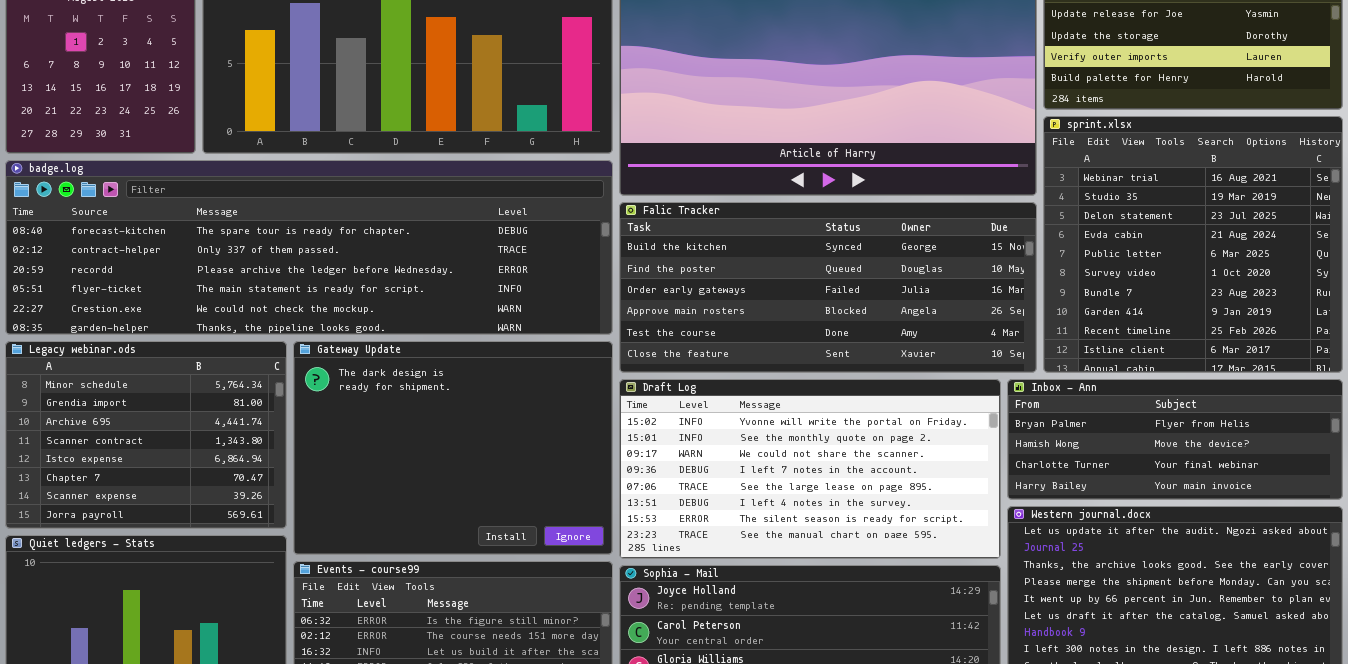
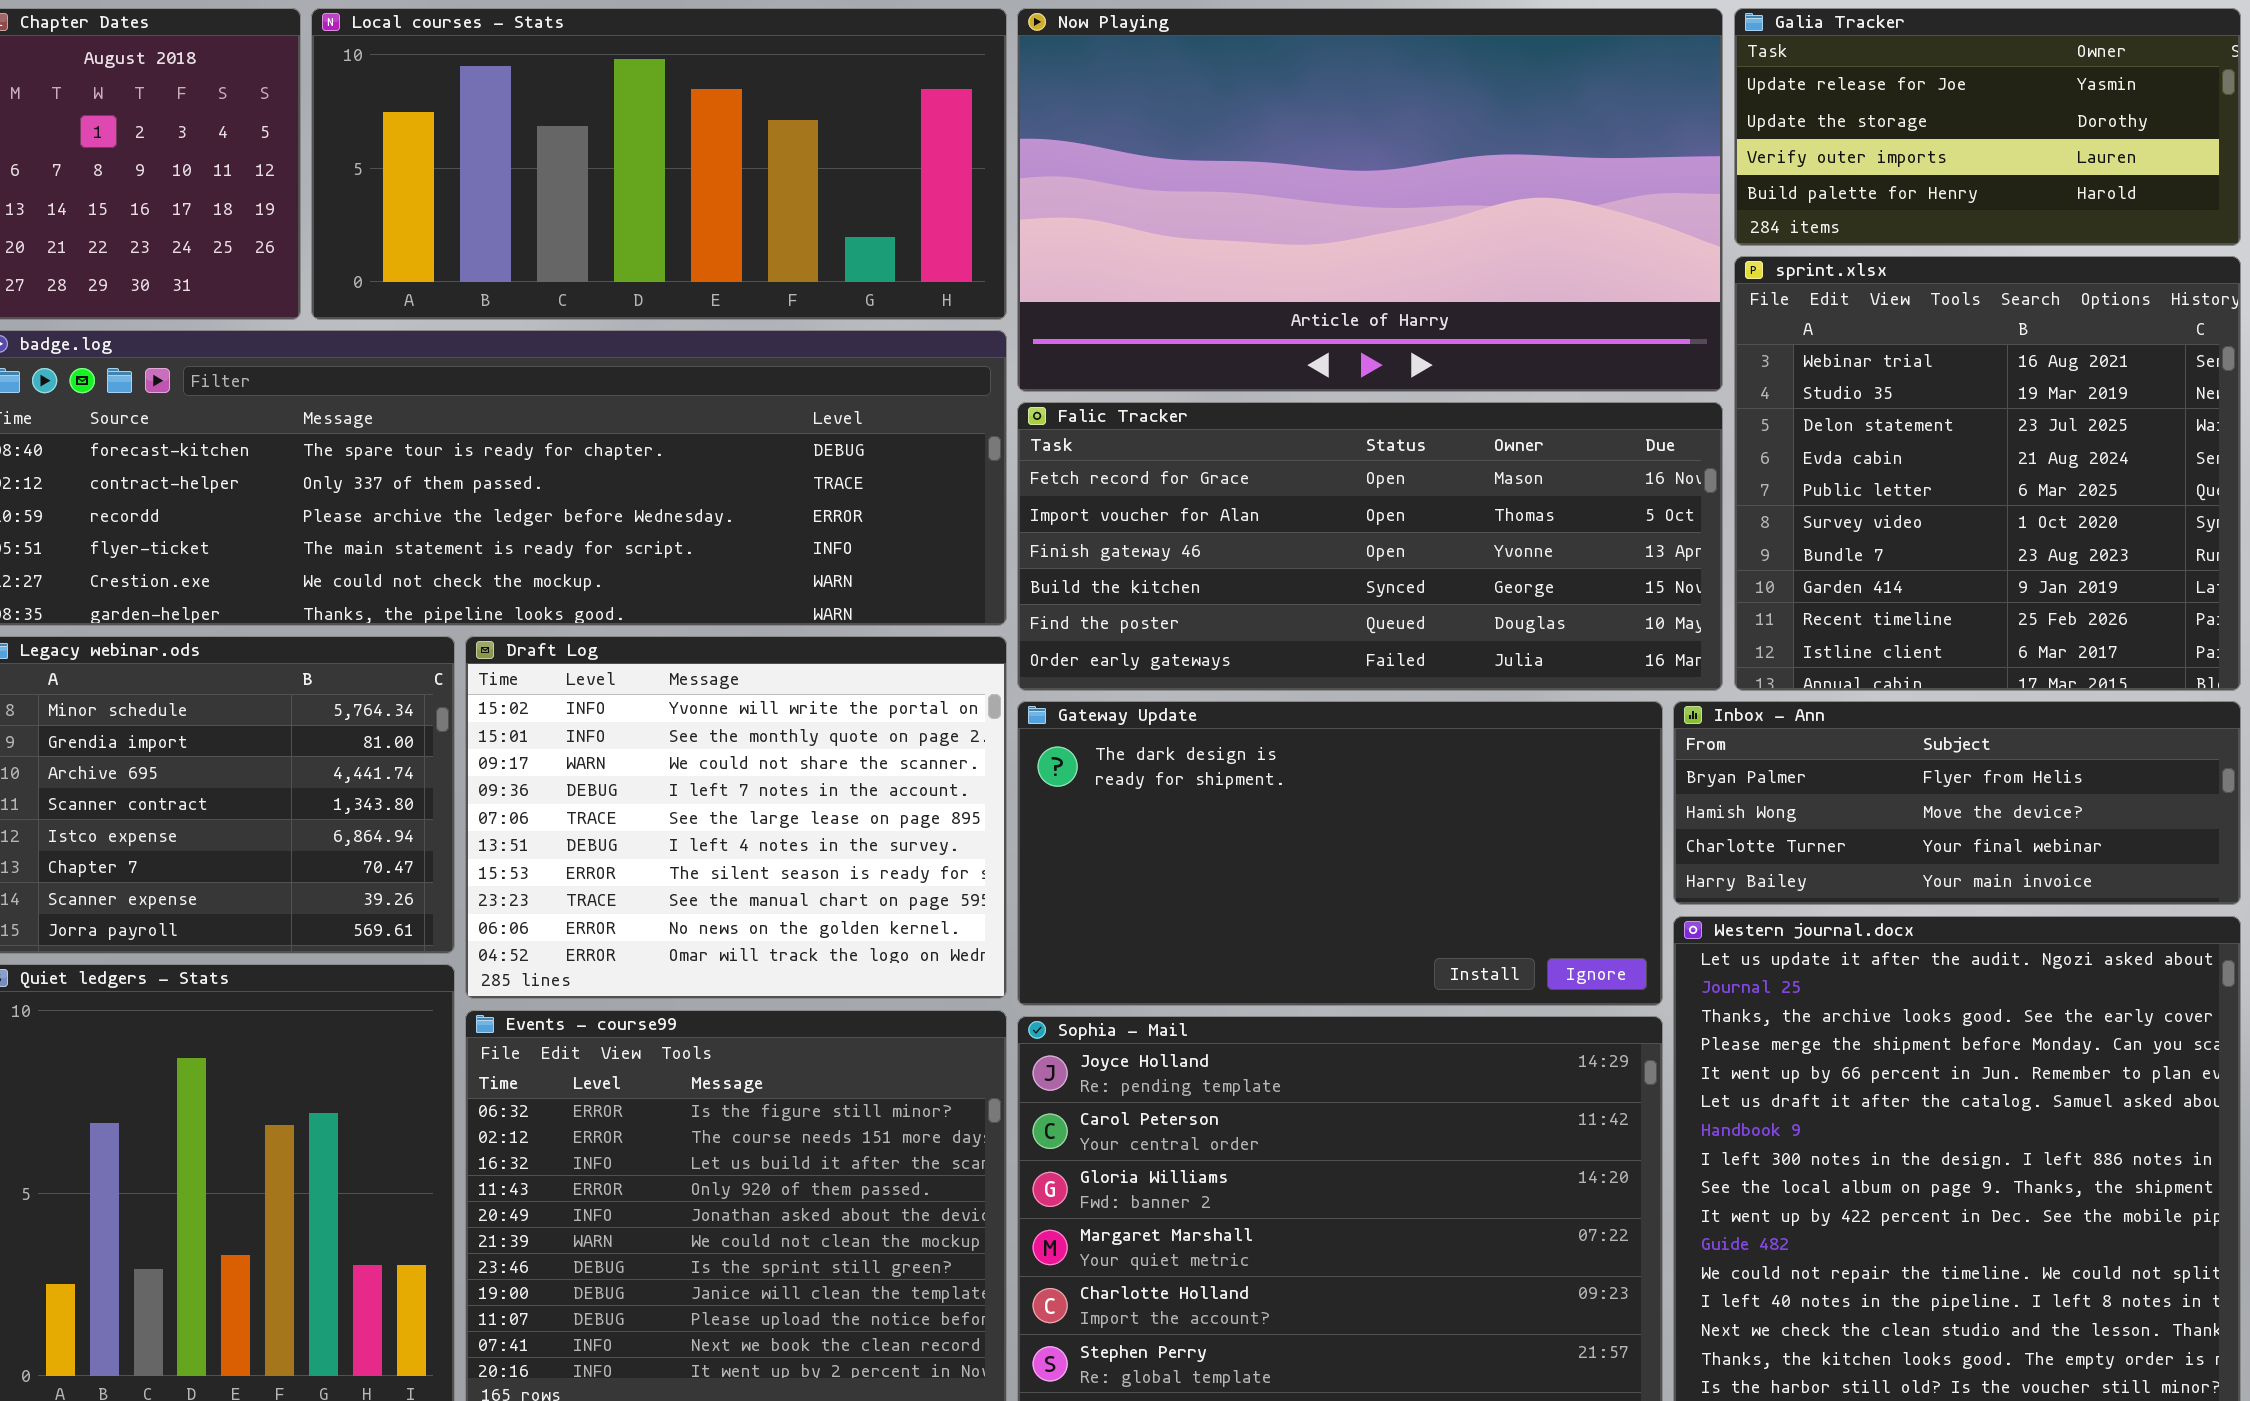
Falic Tracker: [619,202,1037,373] -> [1017,402,1723,691], scrolled up 3 rows
Gateway Update: [293,341,613,555] -> [1017,701,1663,1006], moved, resized
Draft Log: [619,379,1001,559] -> [465,636,1007,999], moved, resized

